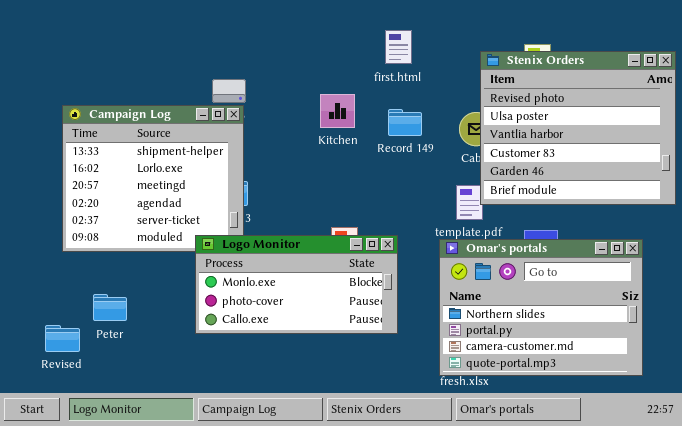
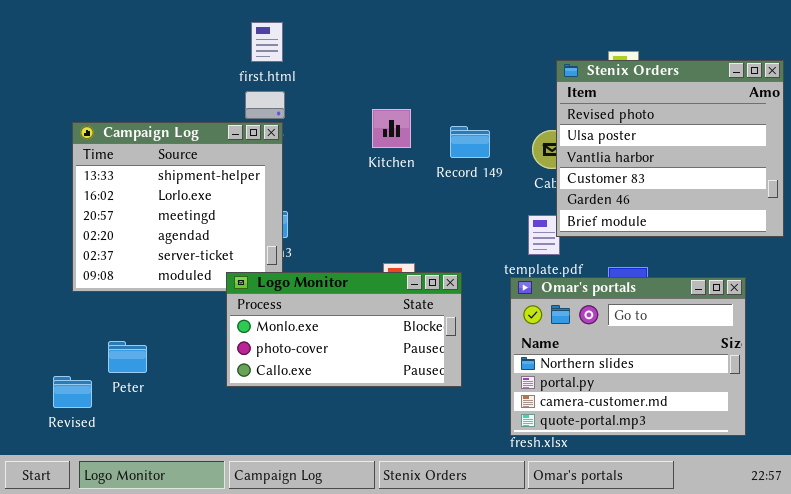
first.html: [385,30,412,64] -> [251,22,283,62], moved

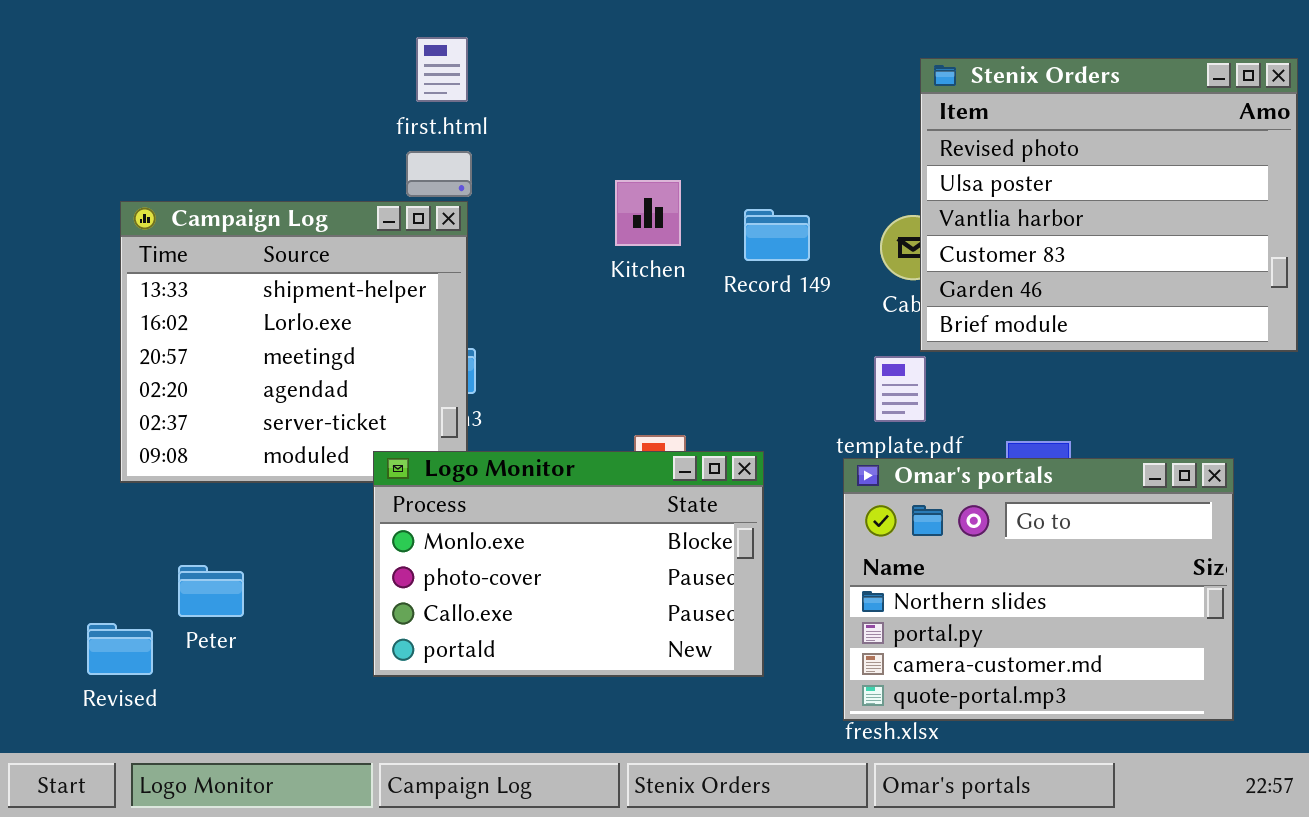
Stenix Orders: [556,60,784,237] -> [920,58,1298,352], moved
Logo Monitor: [226,272,462,387] -> [373,451,764,677], resized

